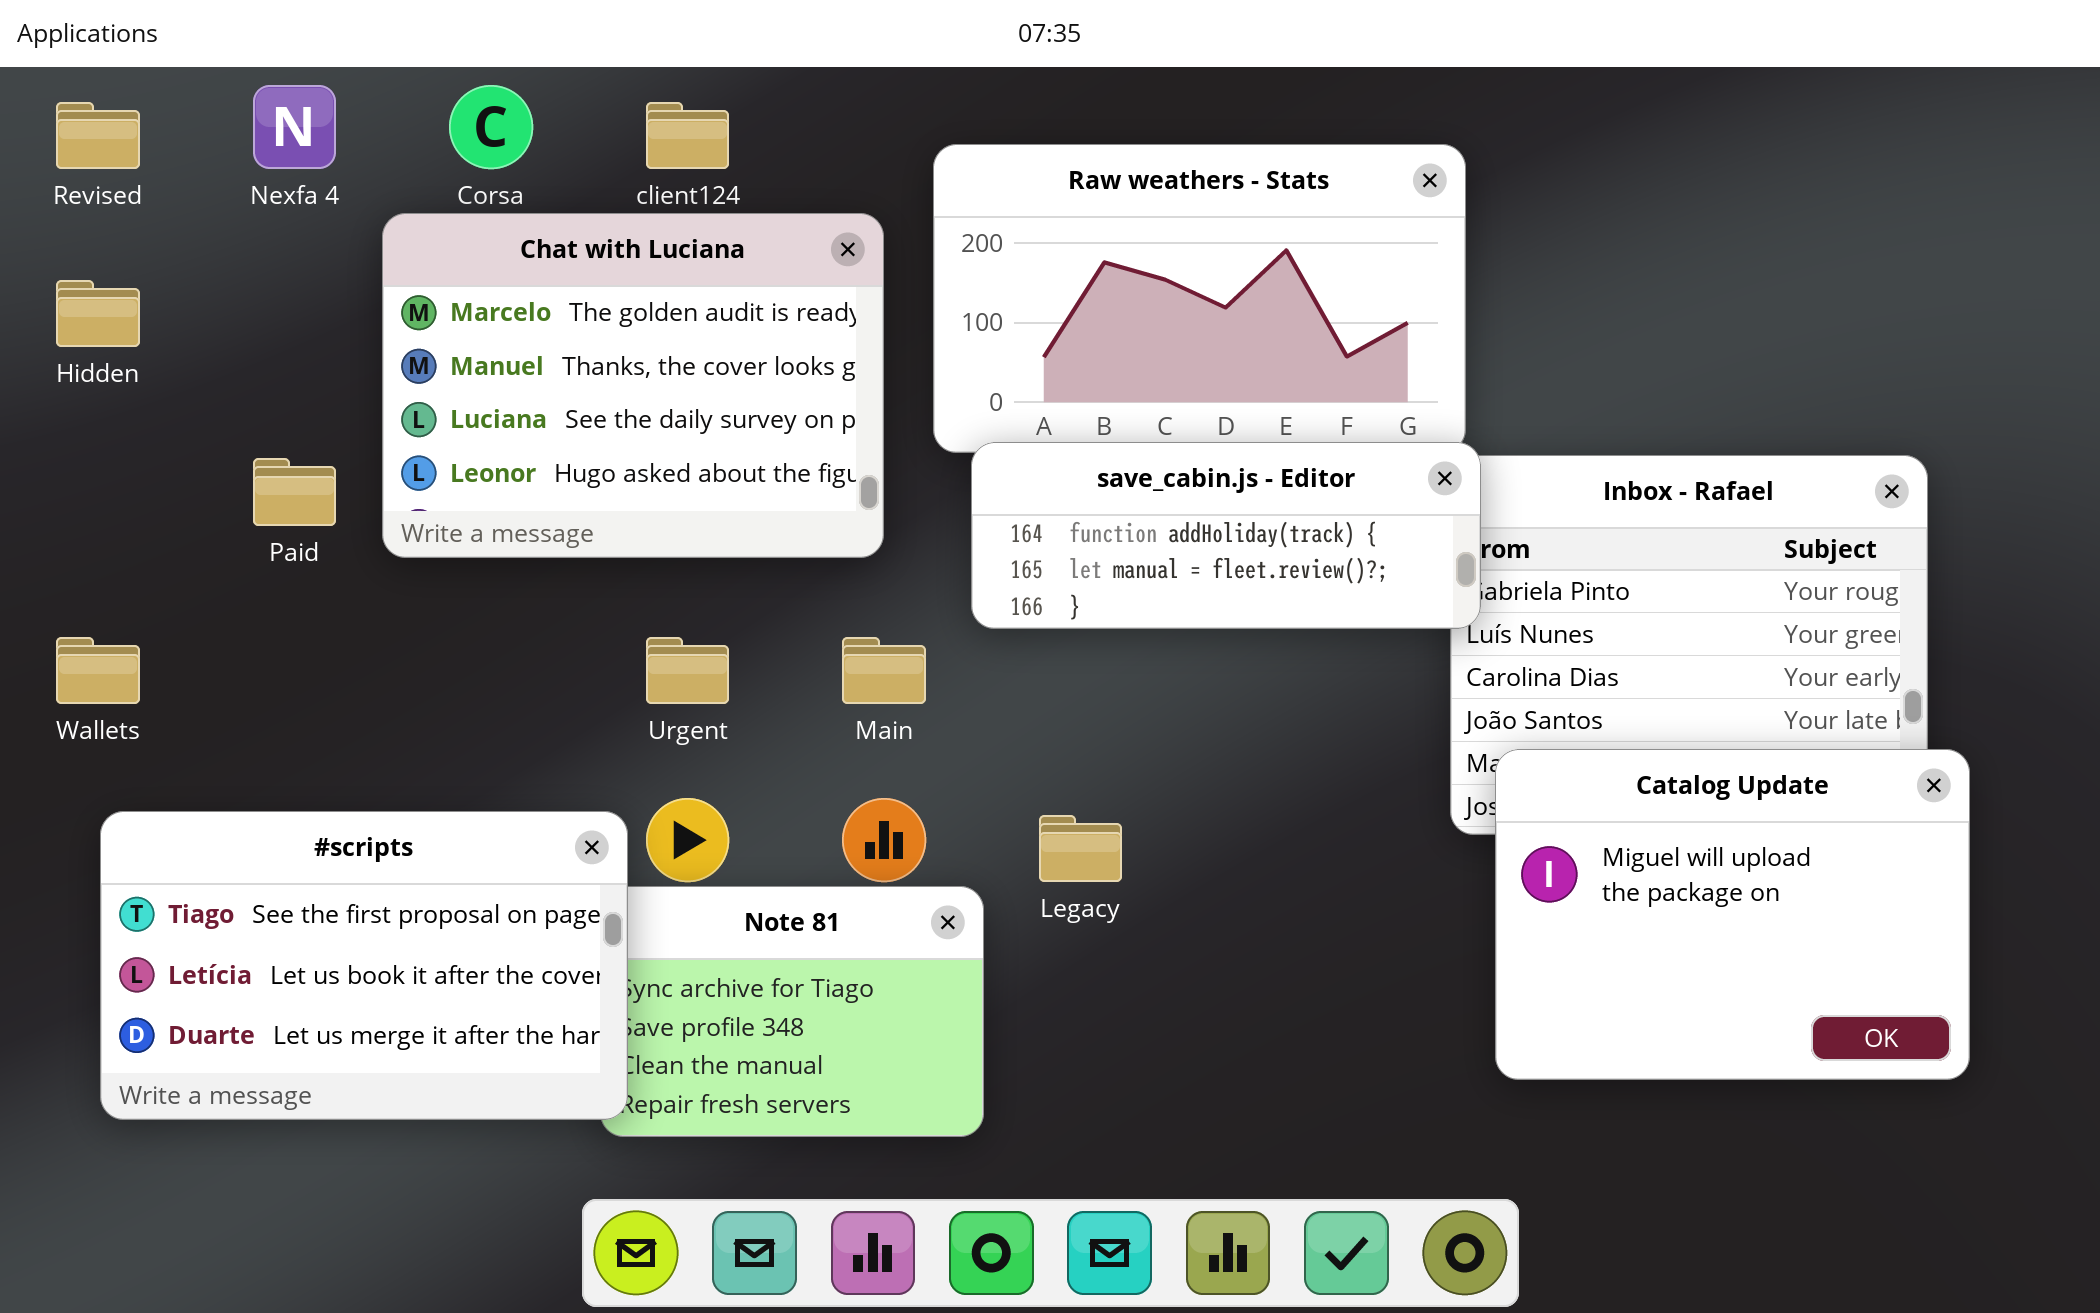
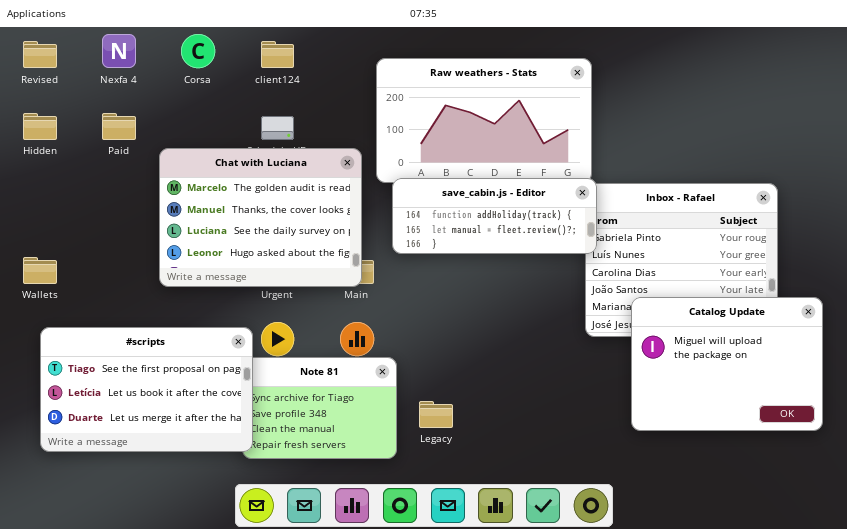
Chat with Luciana: [382,213,884,558] -> [159,148,362,287], moved
Paid: [253,458,336,526] -> [102,113,136,140], moved
Catalog Update: [1495,749,1970,1080] -> [631,297,823,431], moved
Legacy: [1039,815,1122,882] -> [419,401,453,428], moved

